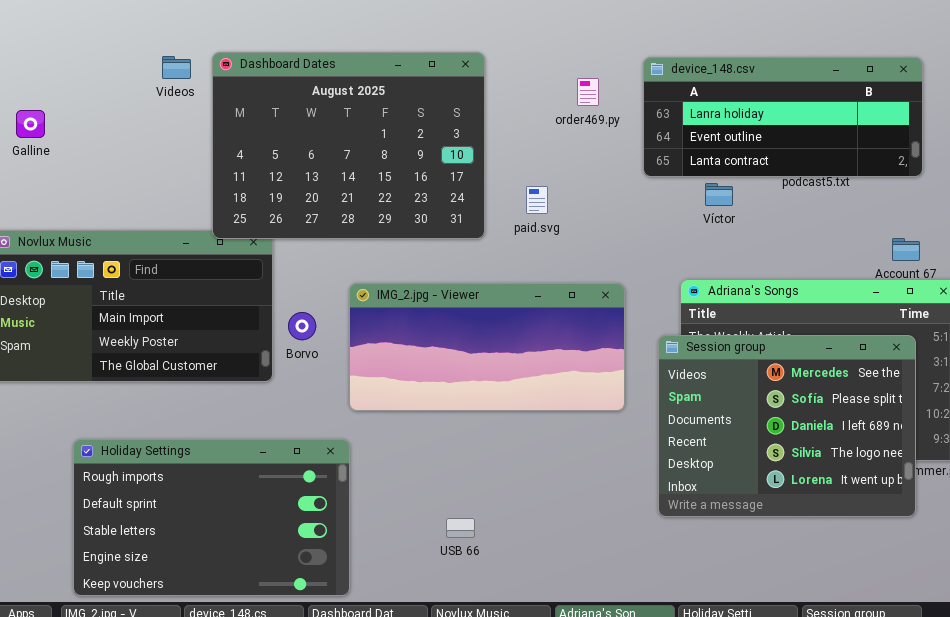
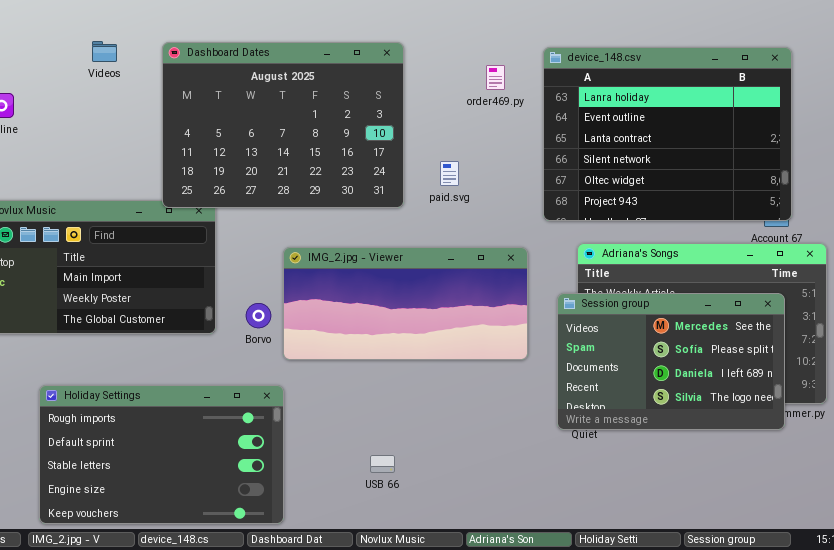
Videos: [162,56,191,79] -> [92,41,117,62], moved
device_148.csv: [643,57,923,177] -> [543,47,792,221], resized
Borvo: [288,312,316,340] -> [246,303,271,328], moved
Session group: [658,335,916,517] -> [557,293,785,430], resized

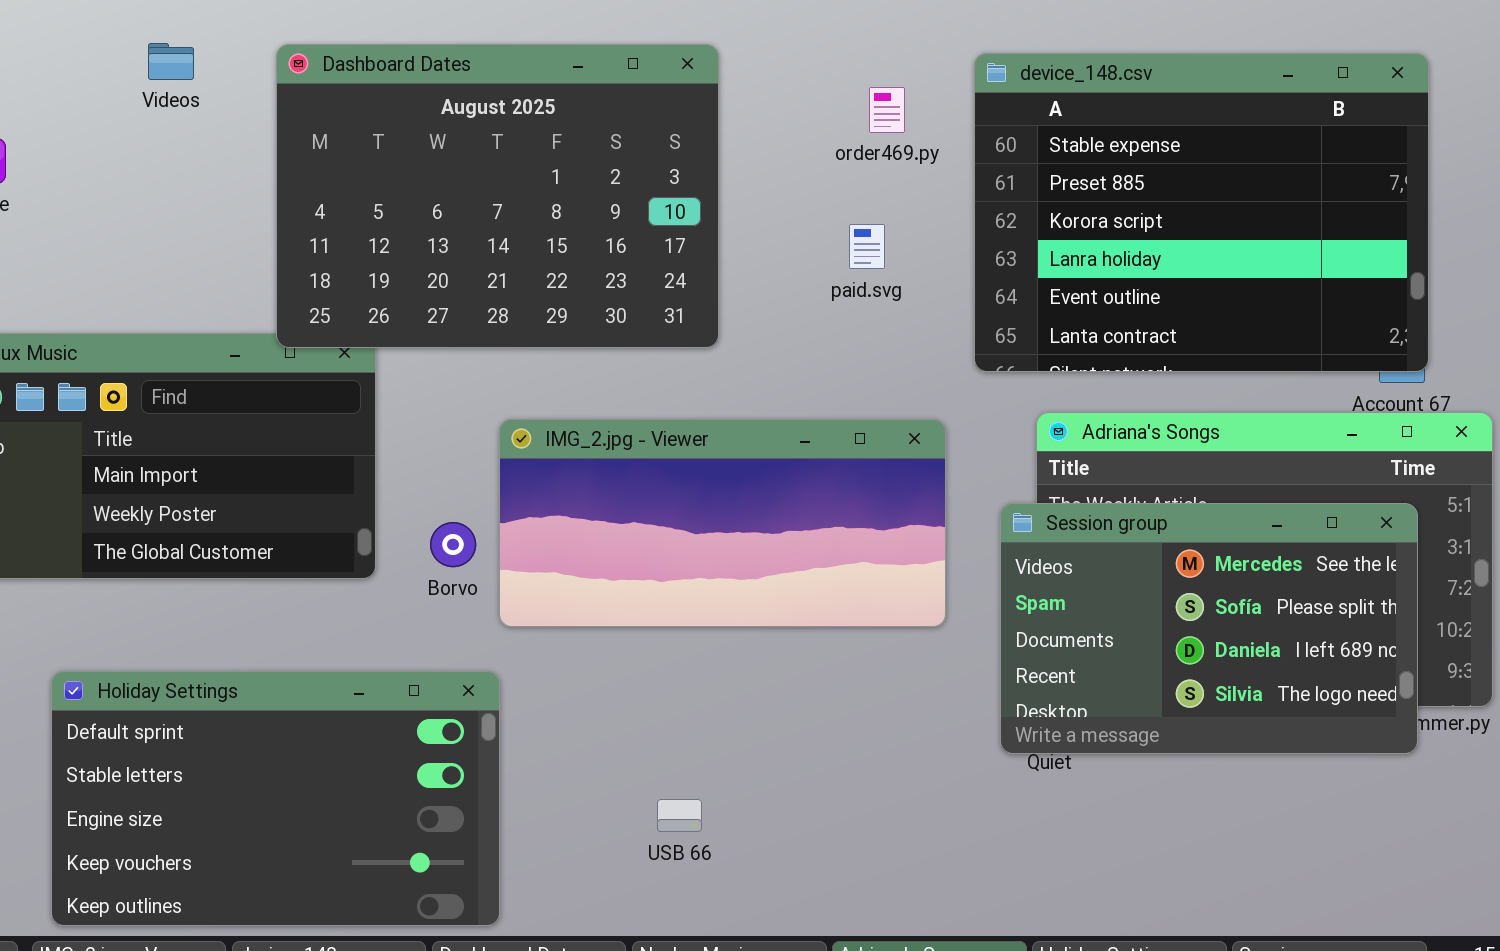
device_148.csv: [543,47,792,221] -> [974,53,1429,372], scrolled up 3 rows
paid.svg: [440,161,459,186] -> [849,224,885,269], moved
Holiday Settings: [39,385,284,524] -> [51,671,500,926], scrolled down 1 row

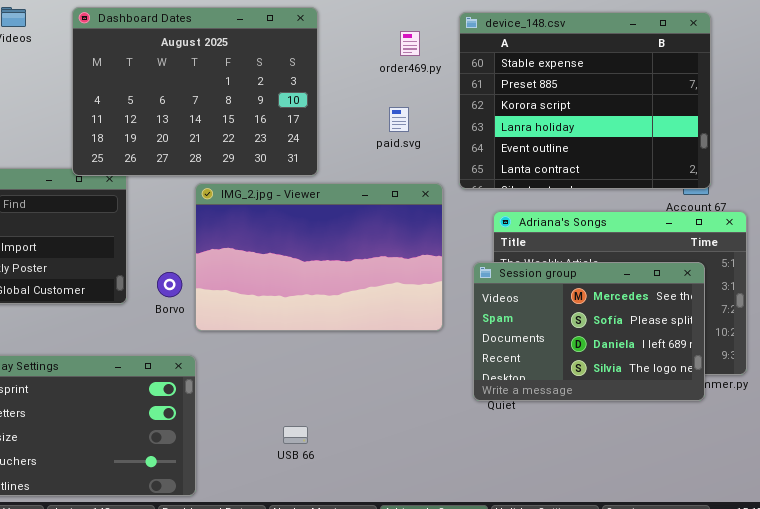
IMG_2.jpg - Viewer: [499,419,946,627] -> [195,183,443,331], resized

